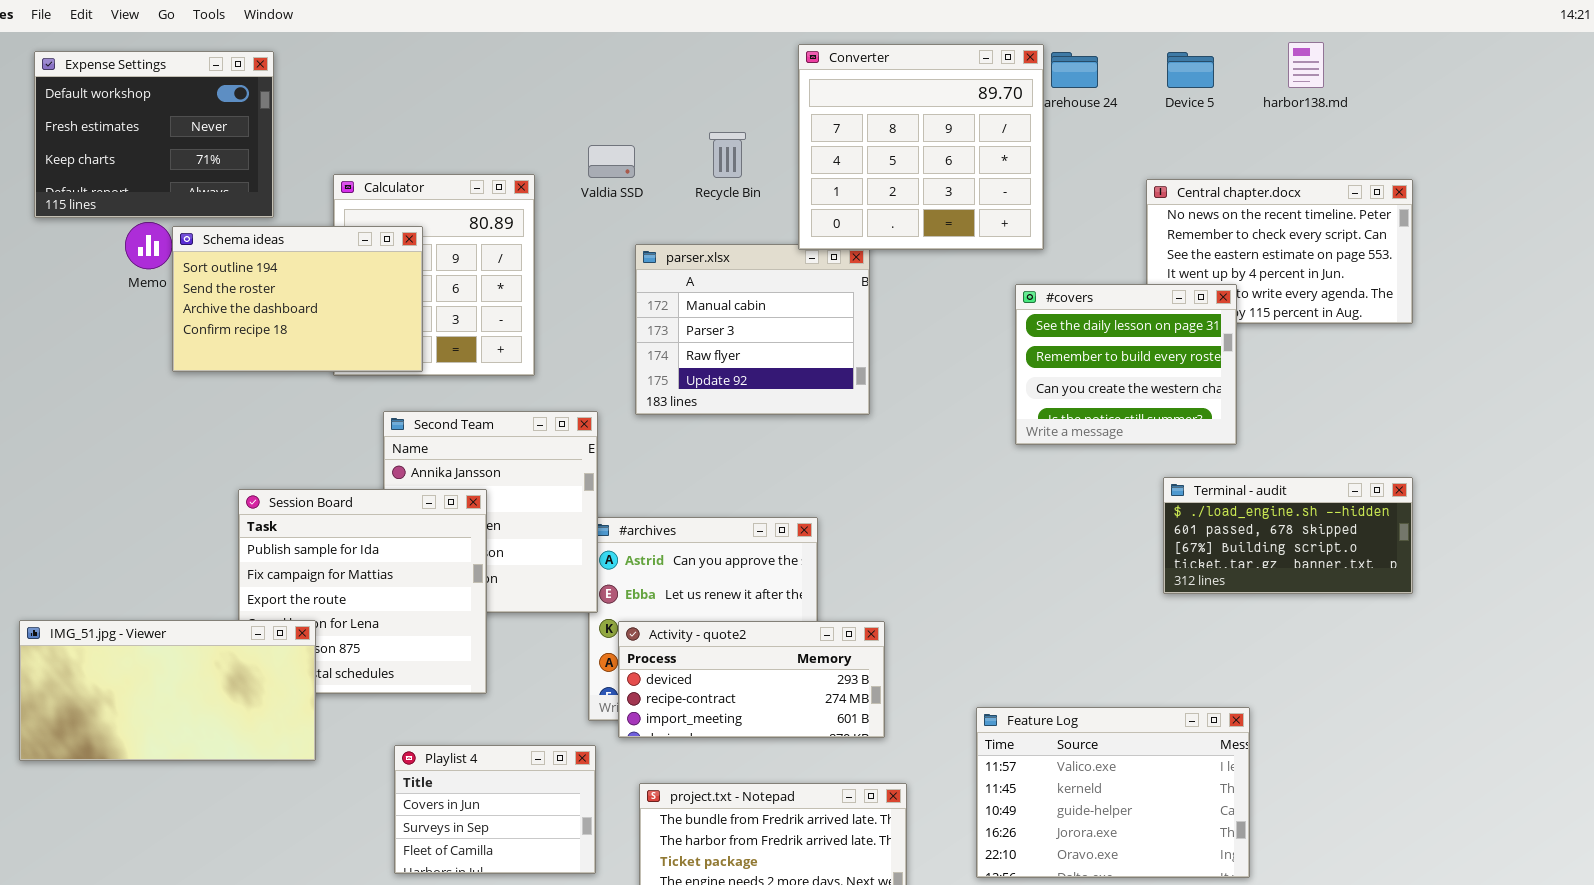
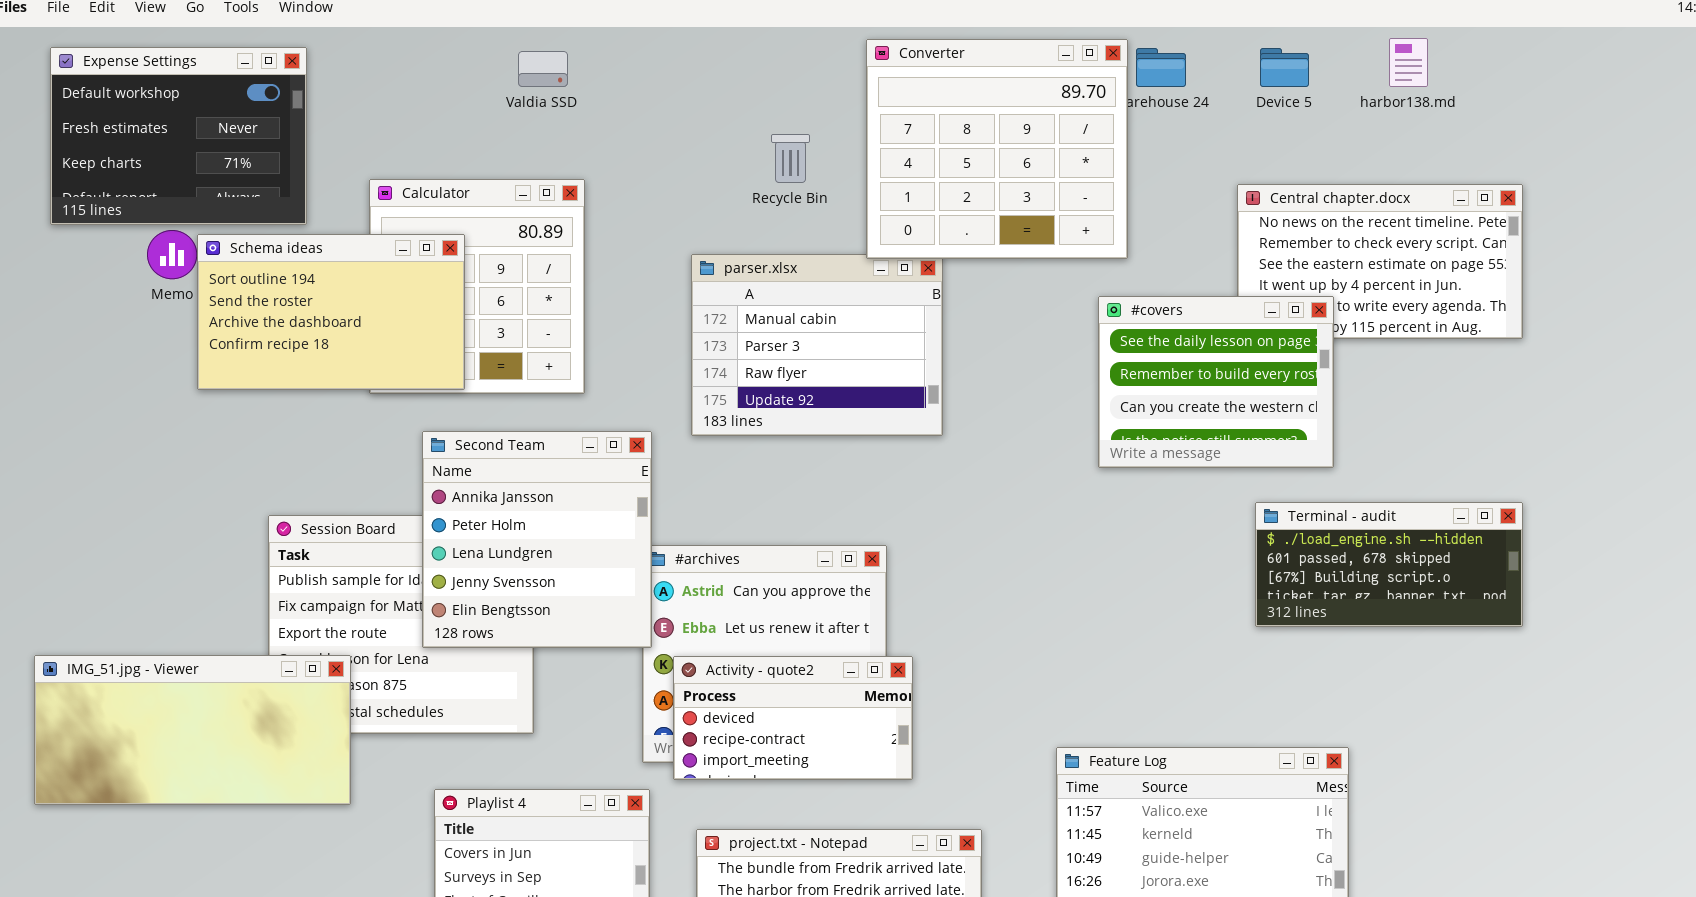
Valdia SSD: [588,145,635,178] -> [518,51,568,87], moved
Second Team: [383,411,598,613] -> [422,431,652,648], raised
Activity - quote2: [618,621,885,738] -> [673,656,913,780], resized

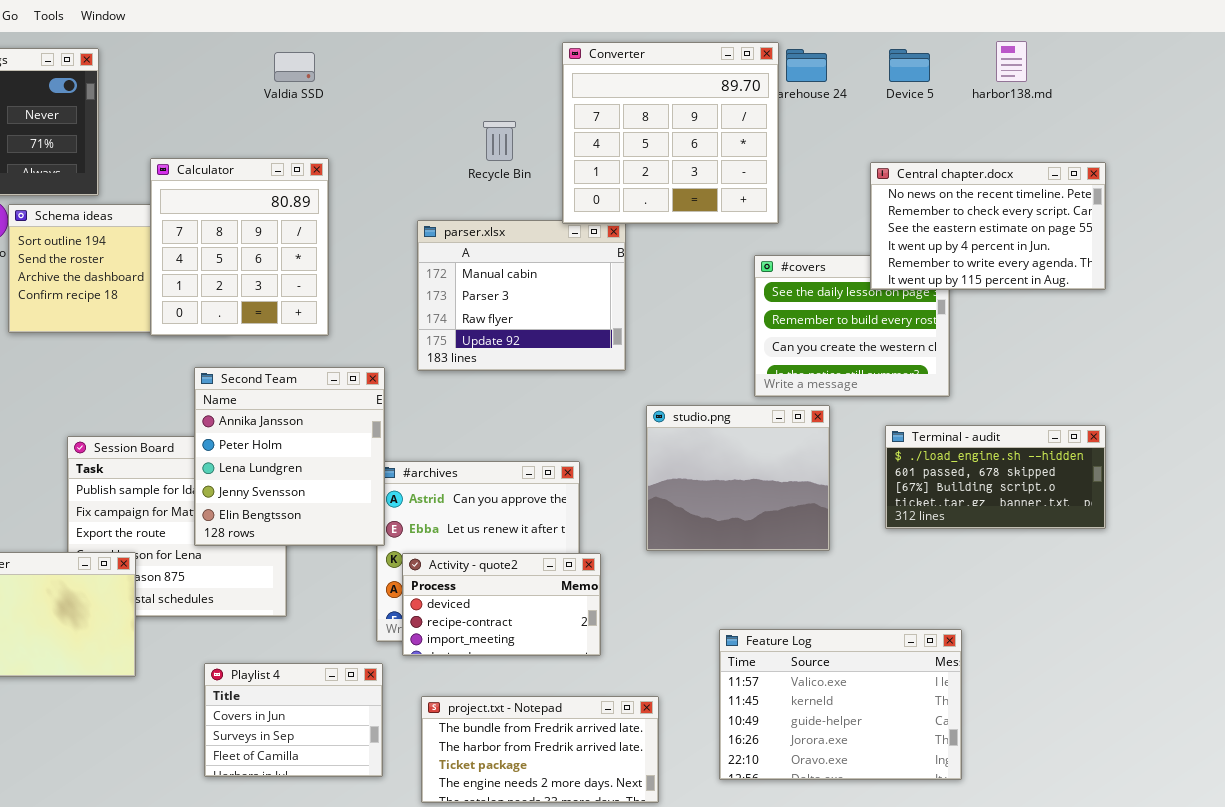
Calculator: [369,179,585,394] -> [150,158,329,336], raised
Central chapter.docx: [1237,184,1523,339] -> [870,162,1106,290], raised
studio.png: none -> [646,405,830,551], opened

